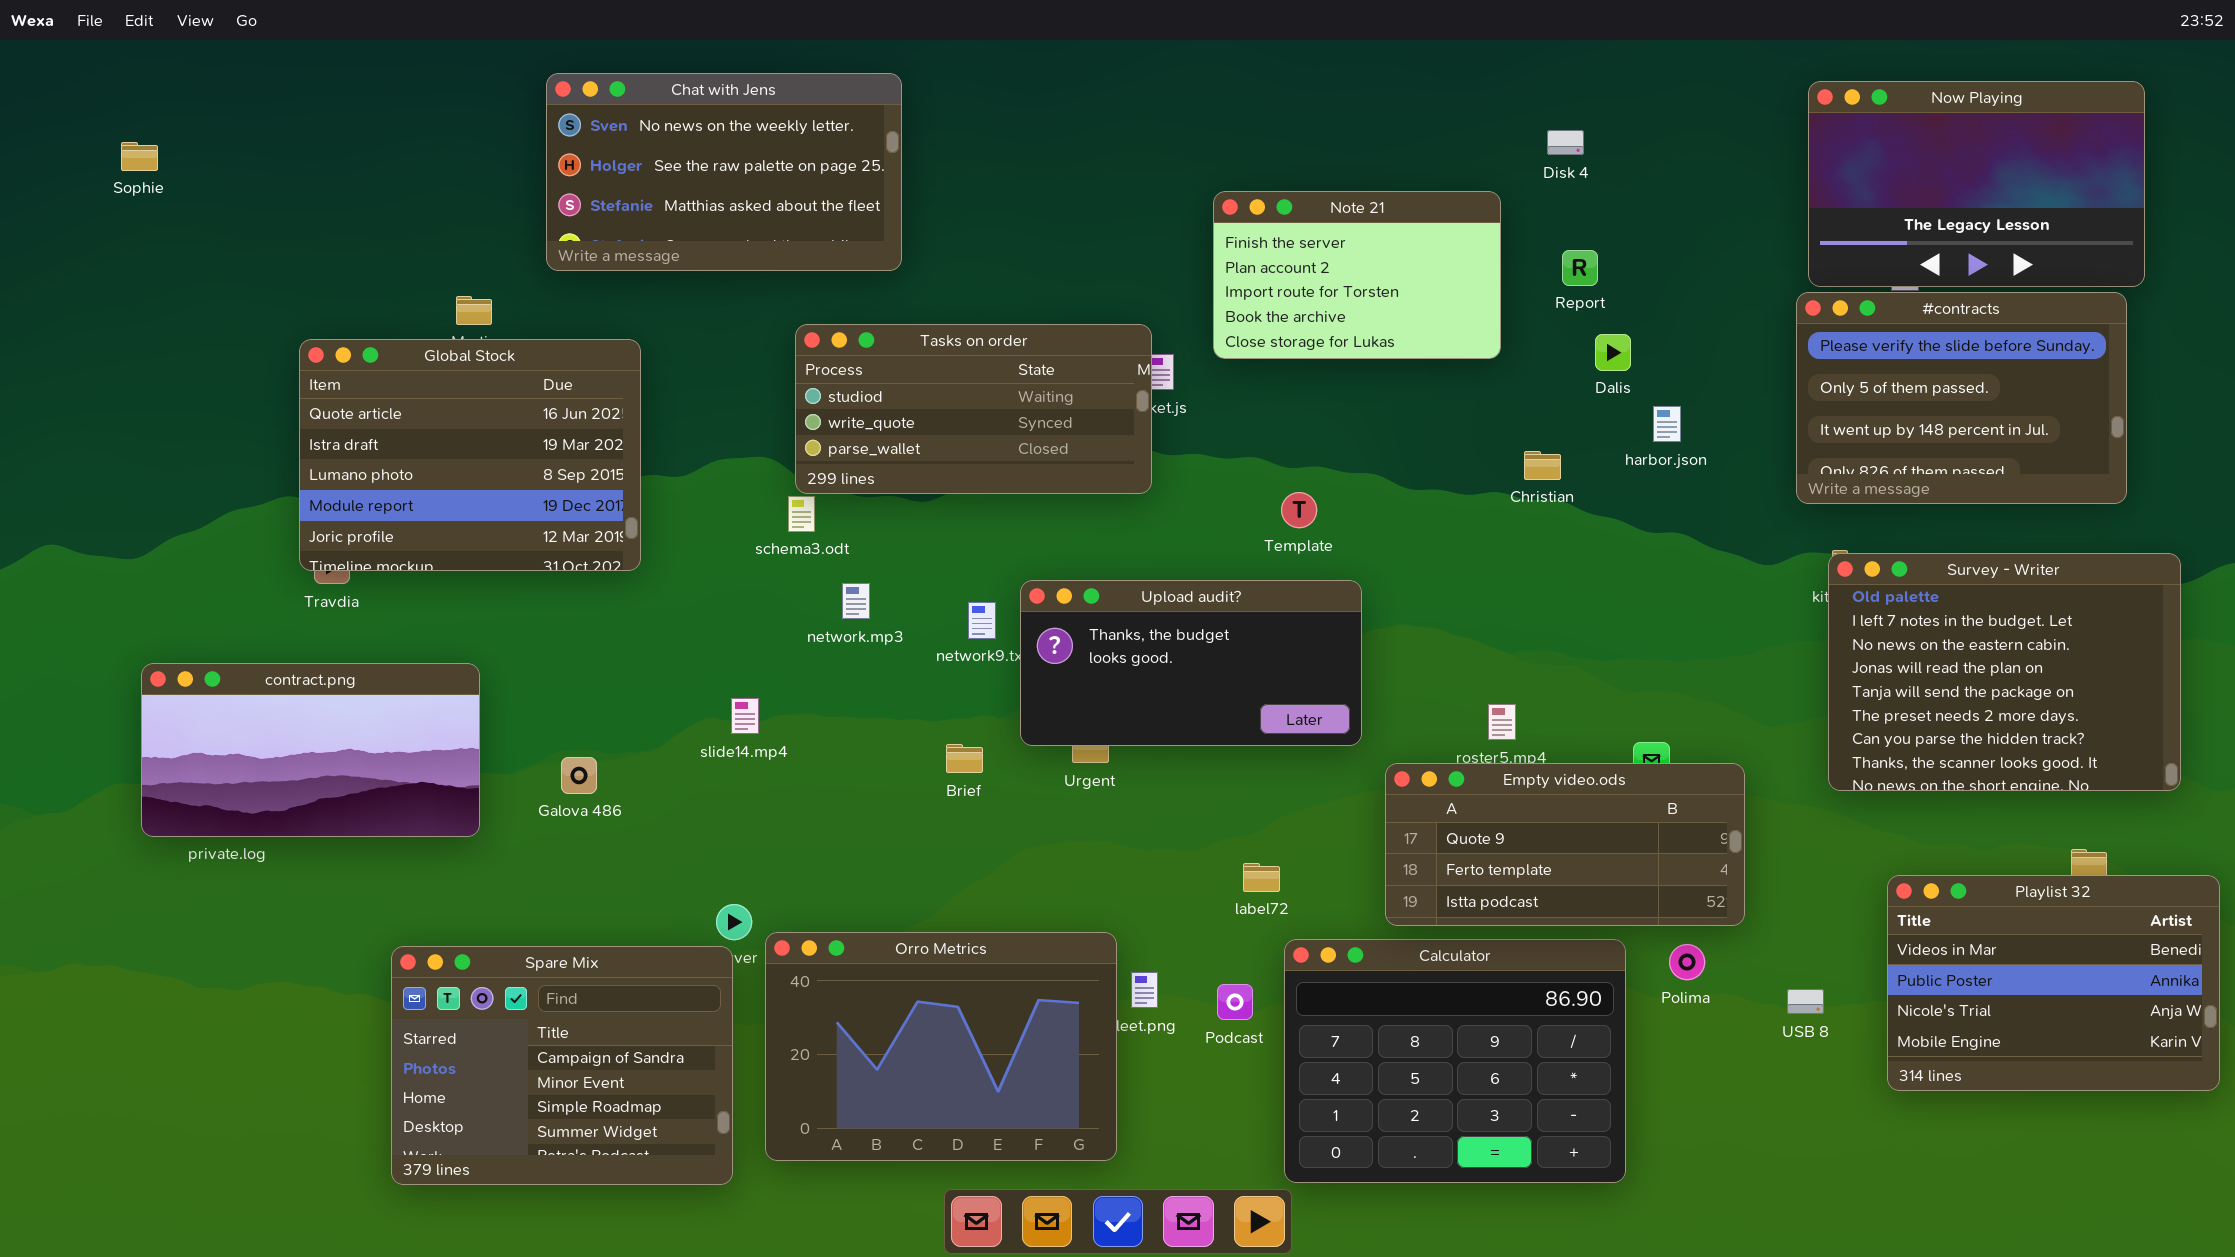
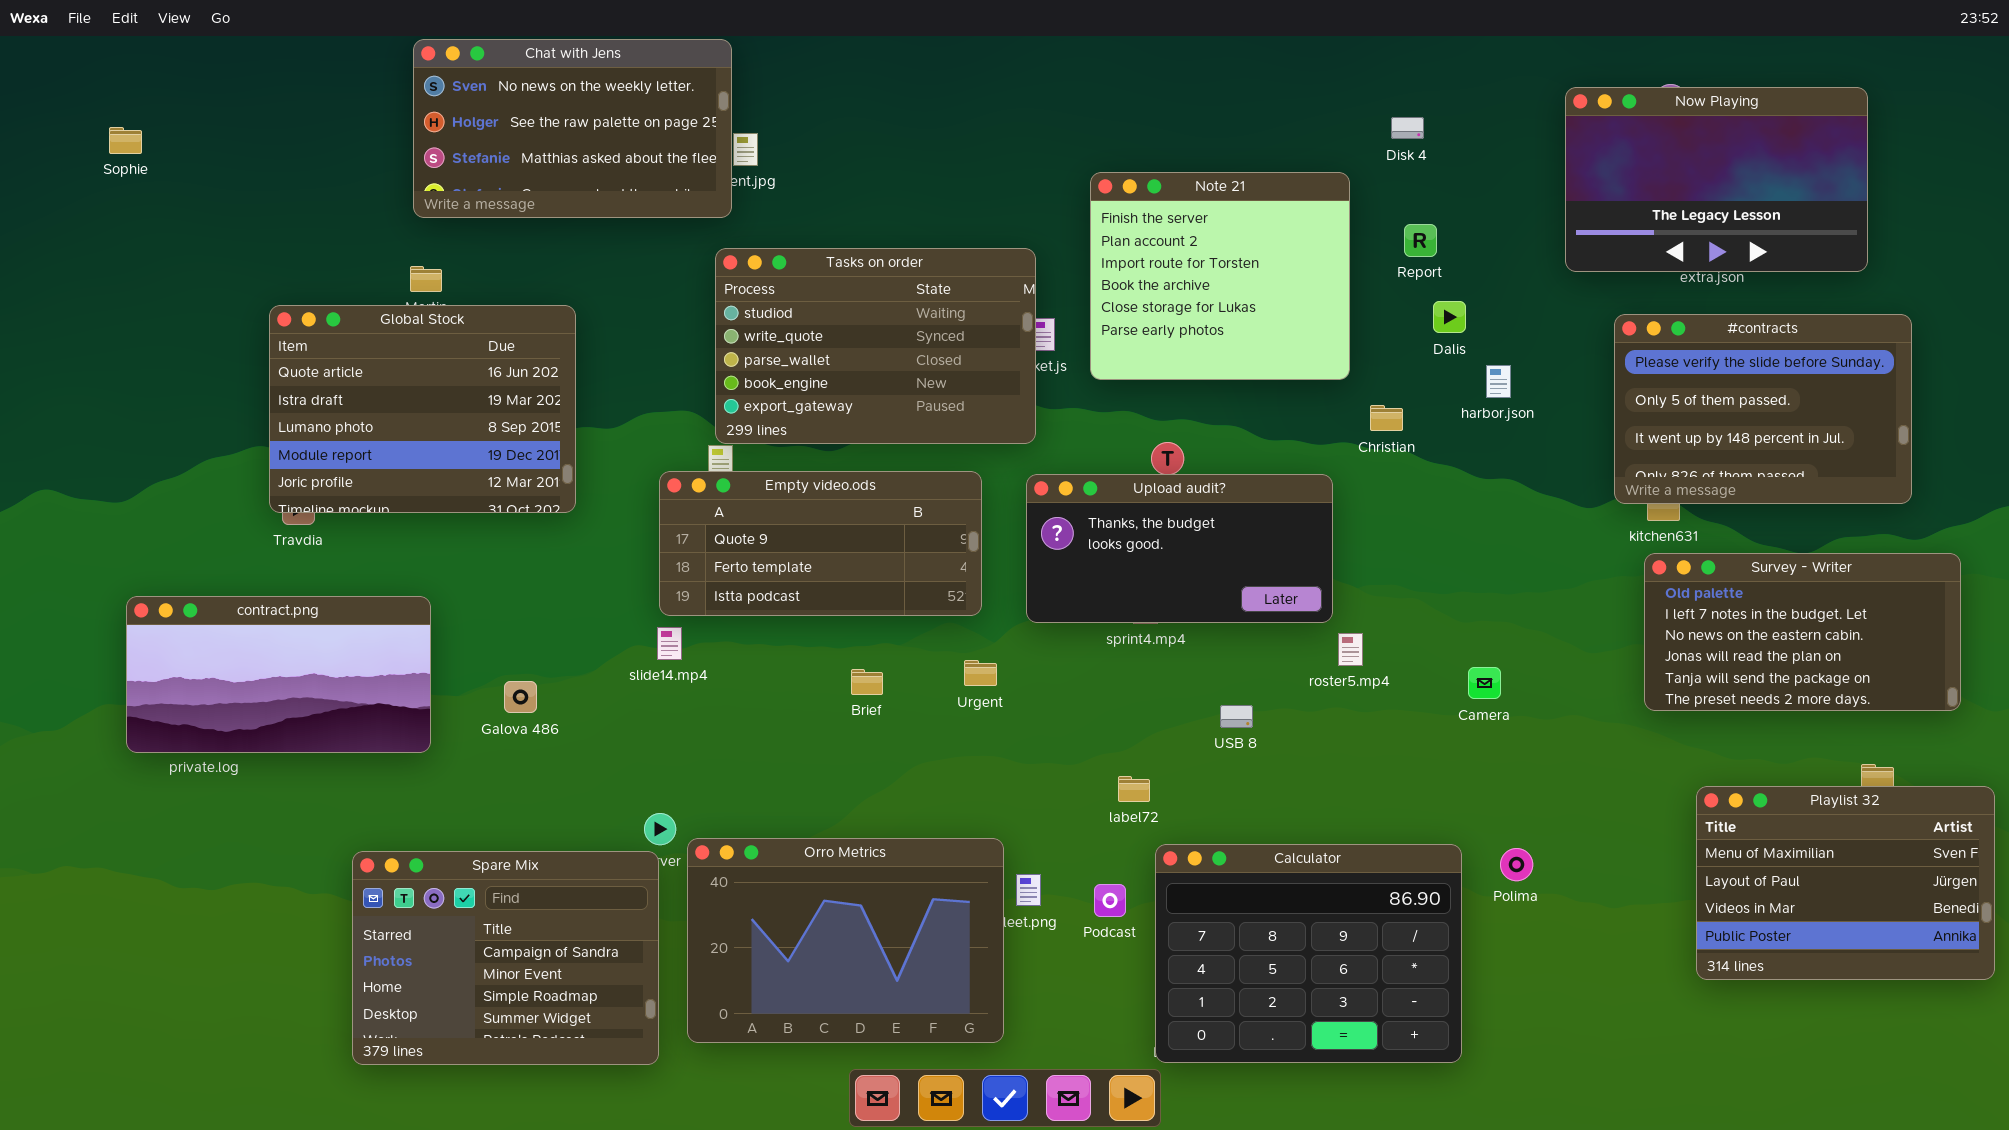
Chat with Jens: [546,73,902,271] -> [413,39,732,218], moved
Now Playing: [1808,81,2145,287] -> [1565,87,1868,272], moved
Note 21: [1213,191,1501,359] -> [1090,172,1350,380], resized
#contracts: [1796,292,2127,504] -> [1614,314,1912,504], moved
Tasks on order: [795,324,1152,494] -> [715,248,1036,444], resized
Survey - Writer: [1828,553,2181,791] -> [1644,553,1961,711], resized
Upload audit?: [1020,580,1362,746] -> [1026,474,1333,623], moved
Empty video.ods: [1385,763,1745,926] -> [659,471,982,616], moved
Playlist 32: [1887,875,2220,1091] -> [1696,786,1995,980], scrolled up 2 rows
USB 8: [1787,989,1824,1014] -> [1220,705,1253,728], moved

